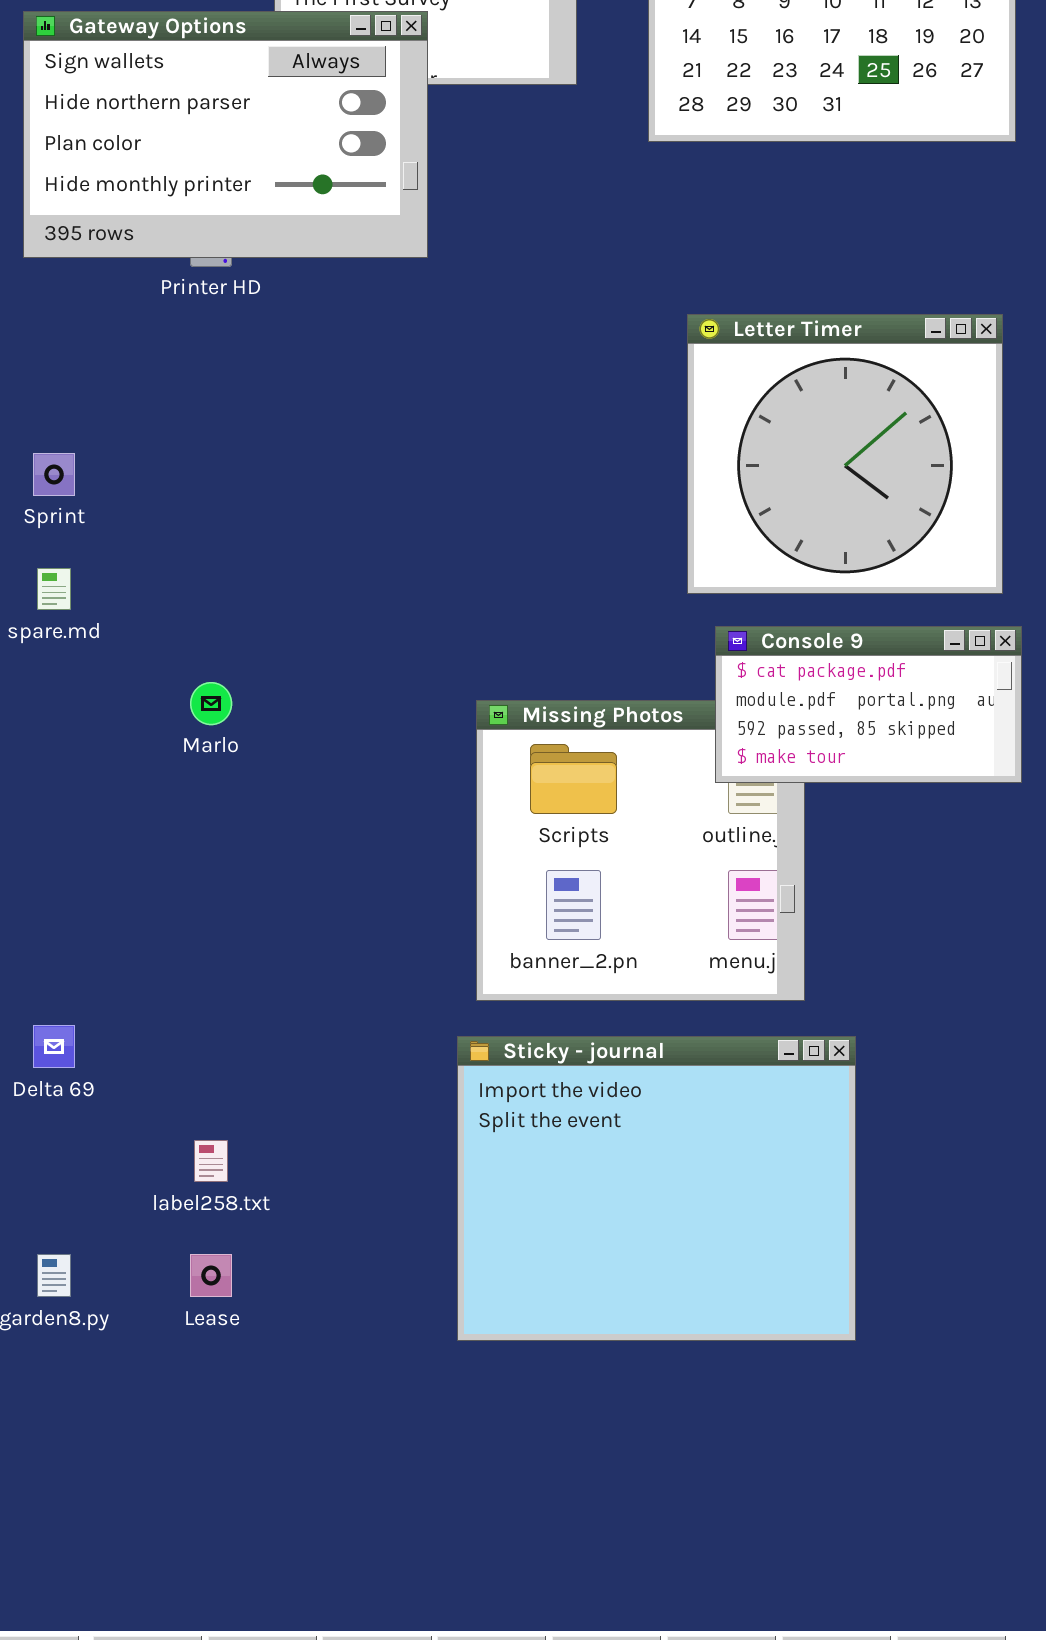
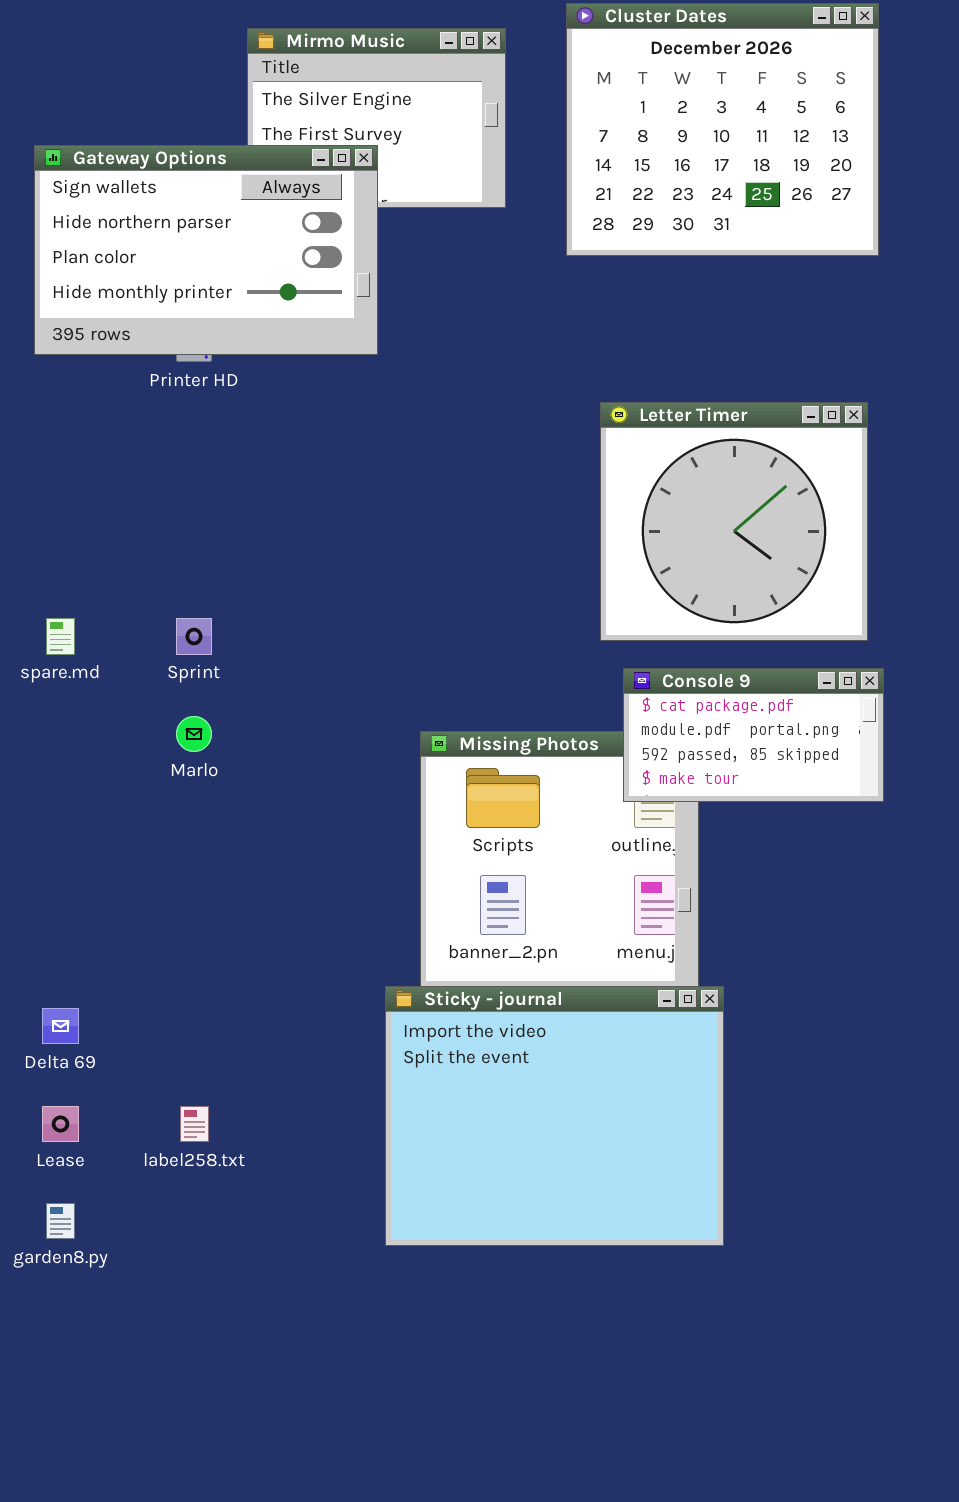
Sprint: [33,453,75,496] -> [176,618,212,655], moved
Sticky - journal: [457,1036,856,1341] -> [385,986,724,1246], moved
Lease: [190,1254,232,1297] -> [42,1106,79,1142], moved

